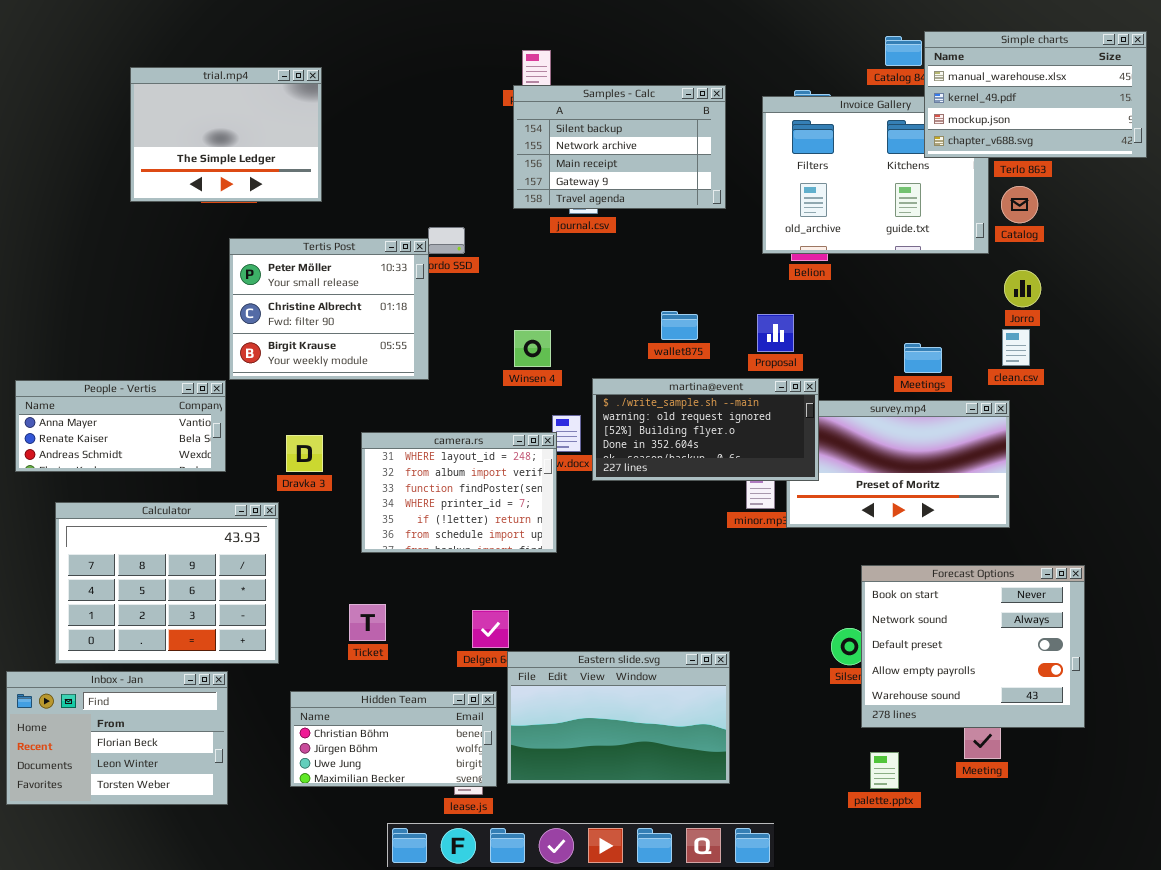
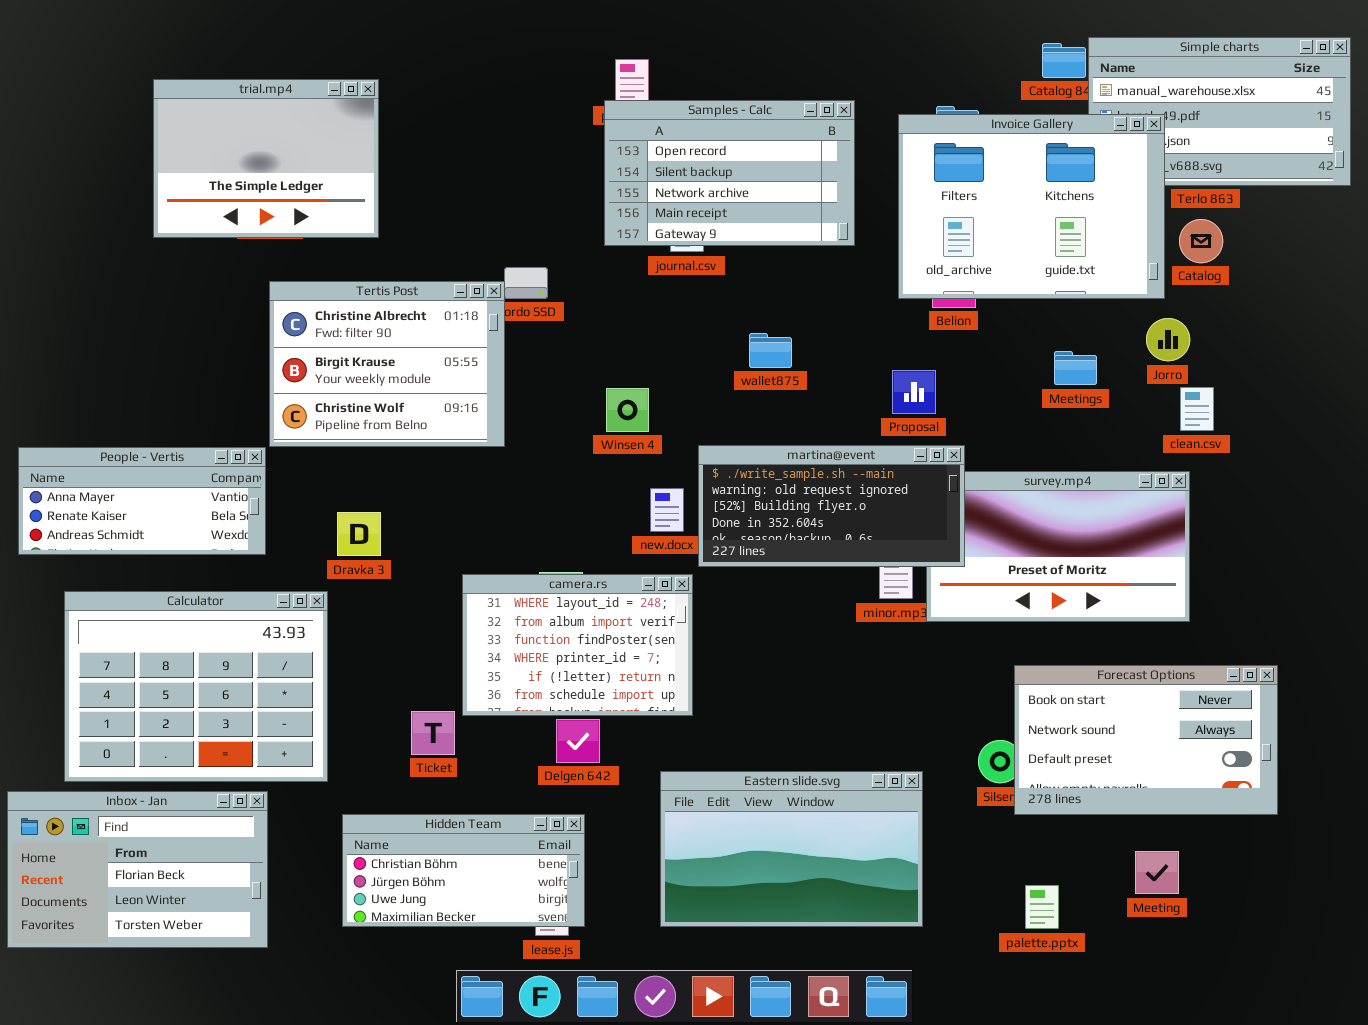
Samples - Calc: [513,85,726,209] -> [604,100,855,246], scrolled up 1 row
Invoice Gallery: [762,96,989,254] -> [898,114,1165,299], raised
Tertis Post: [229,238,429,380] -> [269,281,505,447], scrolled down 1 row
Jorro: [1004,270,1041,307] -> [1146,318,1190,361], moved
wallet875: [661,311,698,340] -> [749,333,792,368], moved
Meetings: [904,343,942,373] -> [1054,351,1097,385], moved
camera.rs: [361,432,557,553] -> [462,574,693,716], moved
Forecast Options: [861,565,1085,728] -> [1014,665,1278,815], resized
Eastern slide.svg: [507,651,730,784] -> [660,771,923,927], moved

